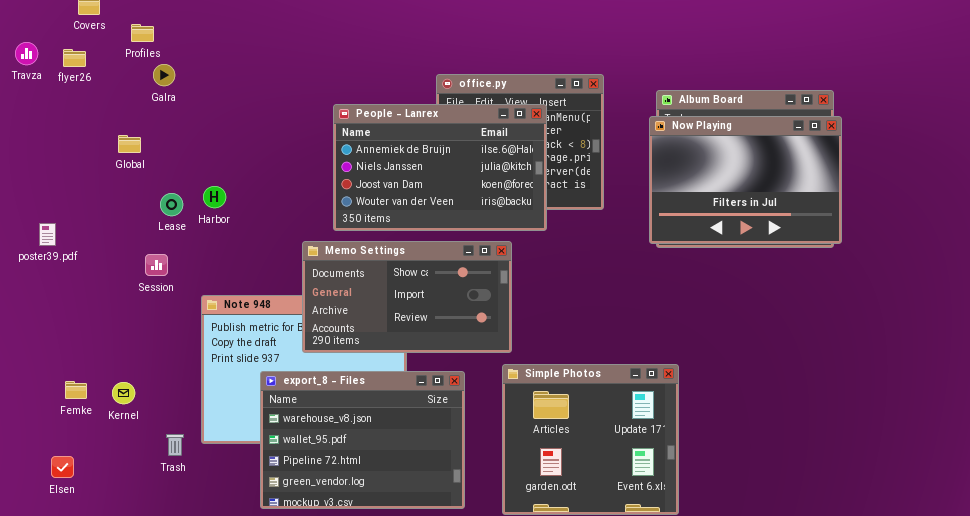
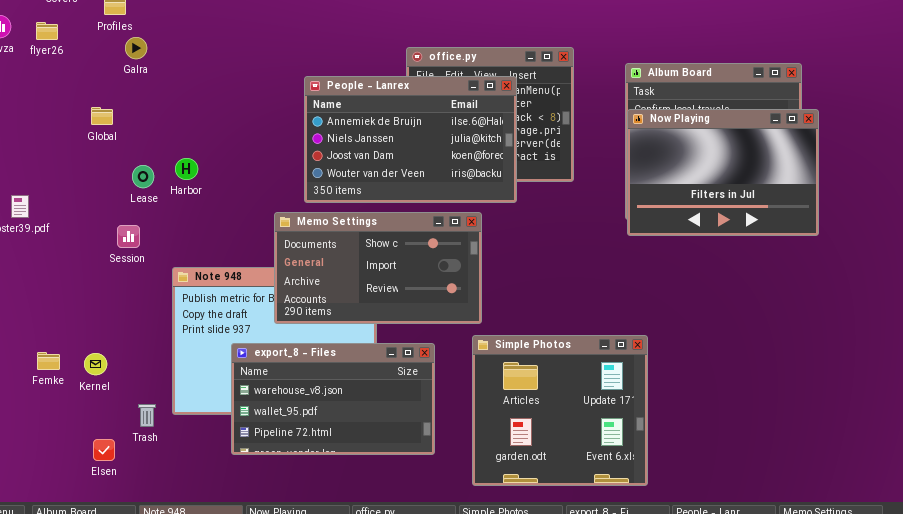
Now Playing: [649,116,842,244] -> [627,109,819,236], moved
export_8 - Files: [260,371,465,509] -> [231,343,435,455], resized
Elsen: [51,456,74,478] -> [93,439,115,461], moved

